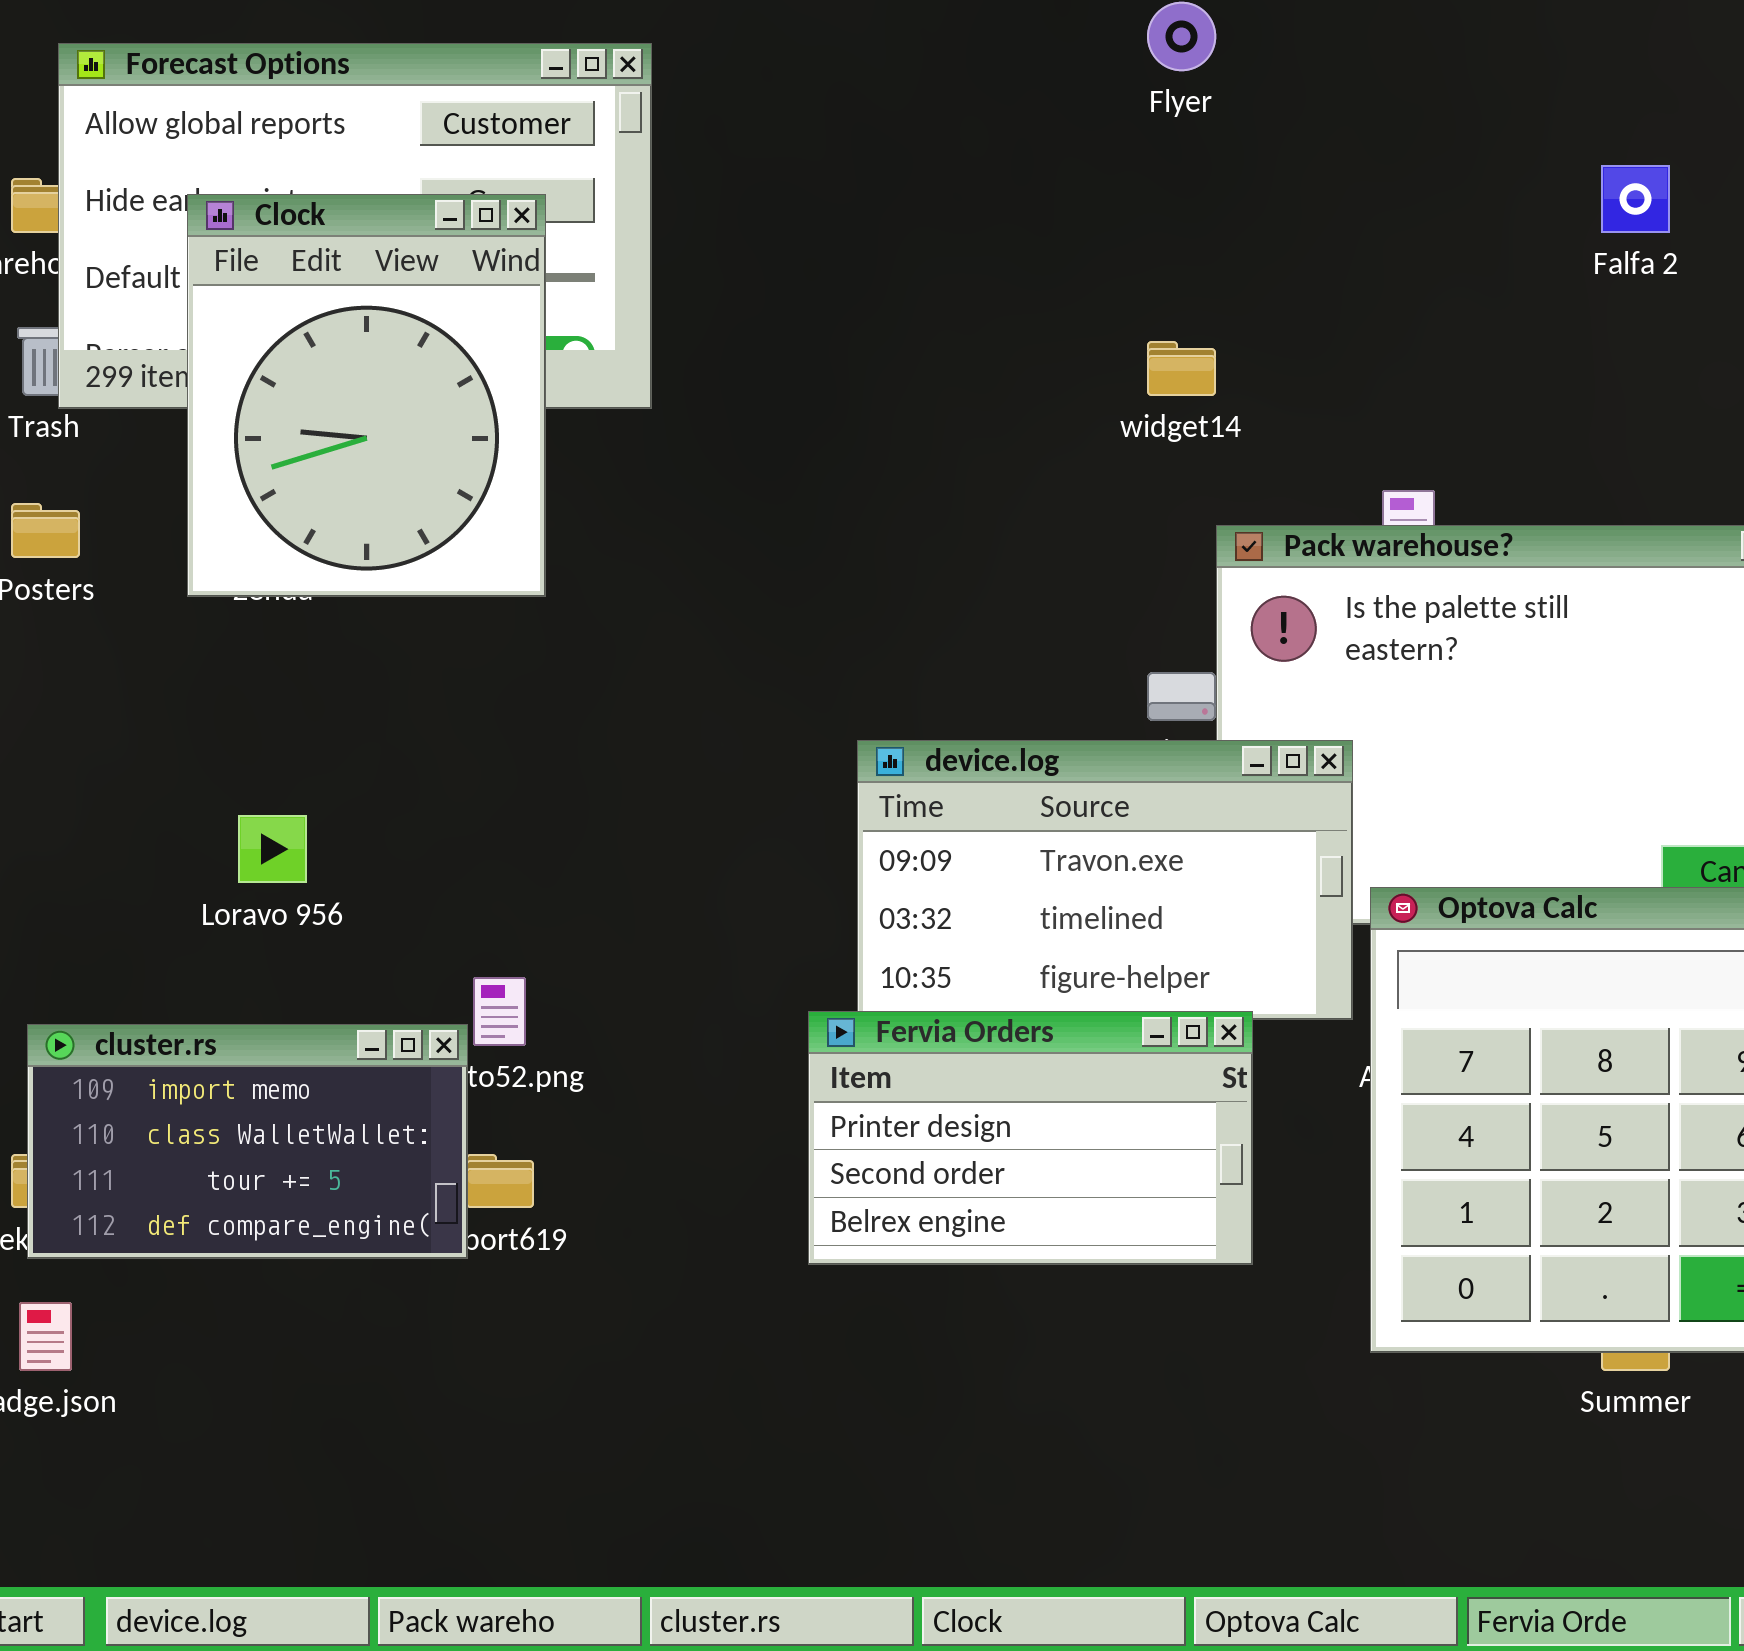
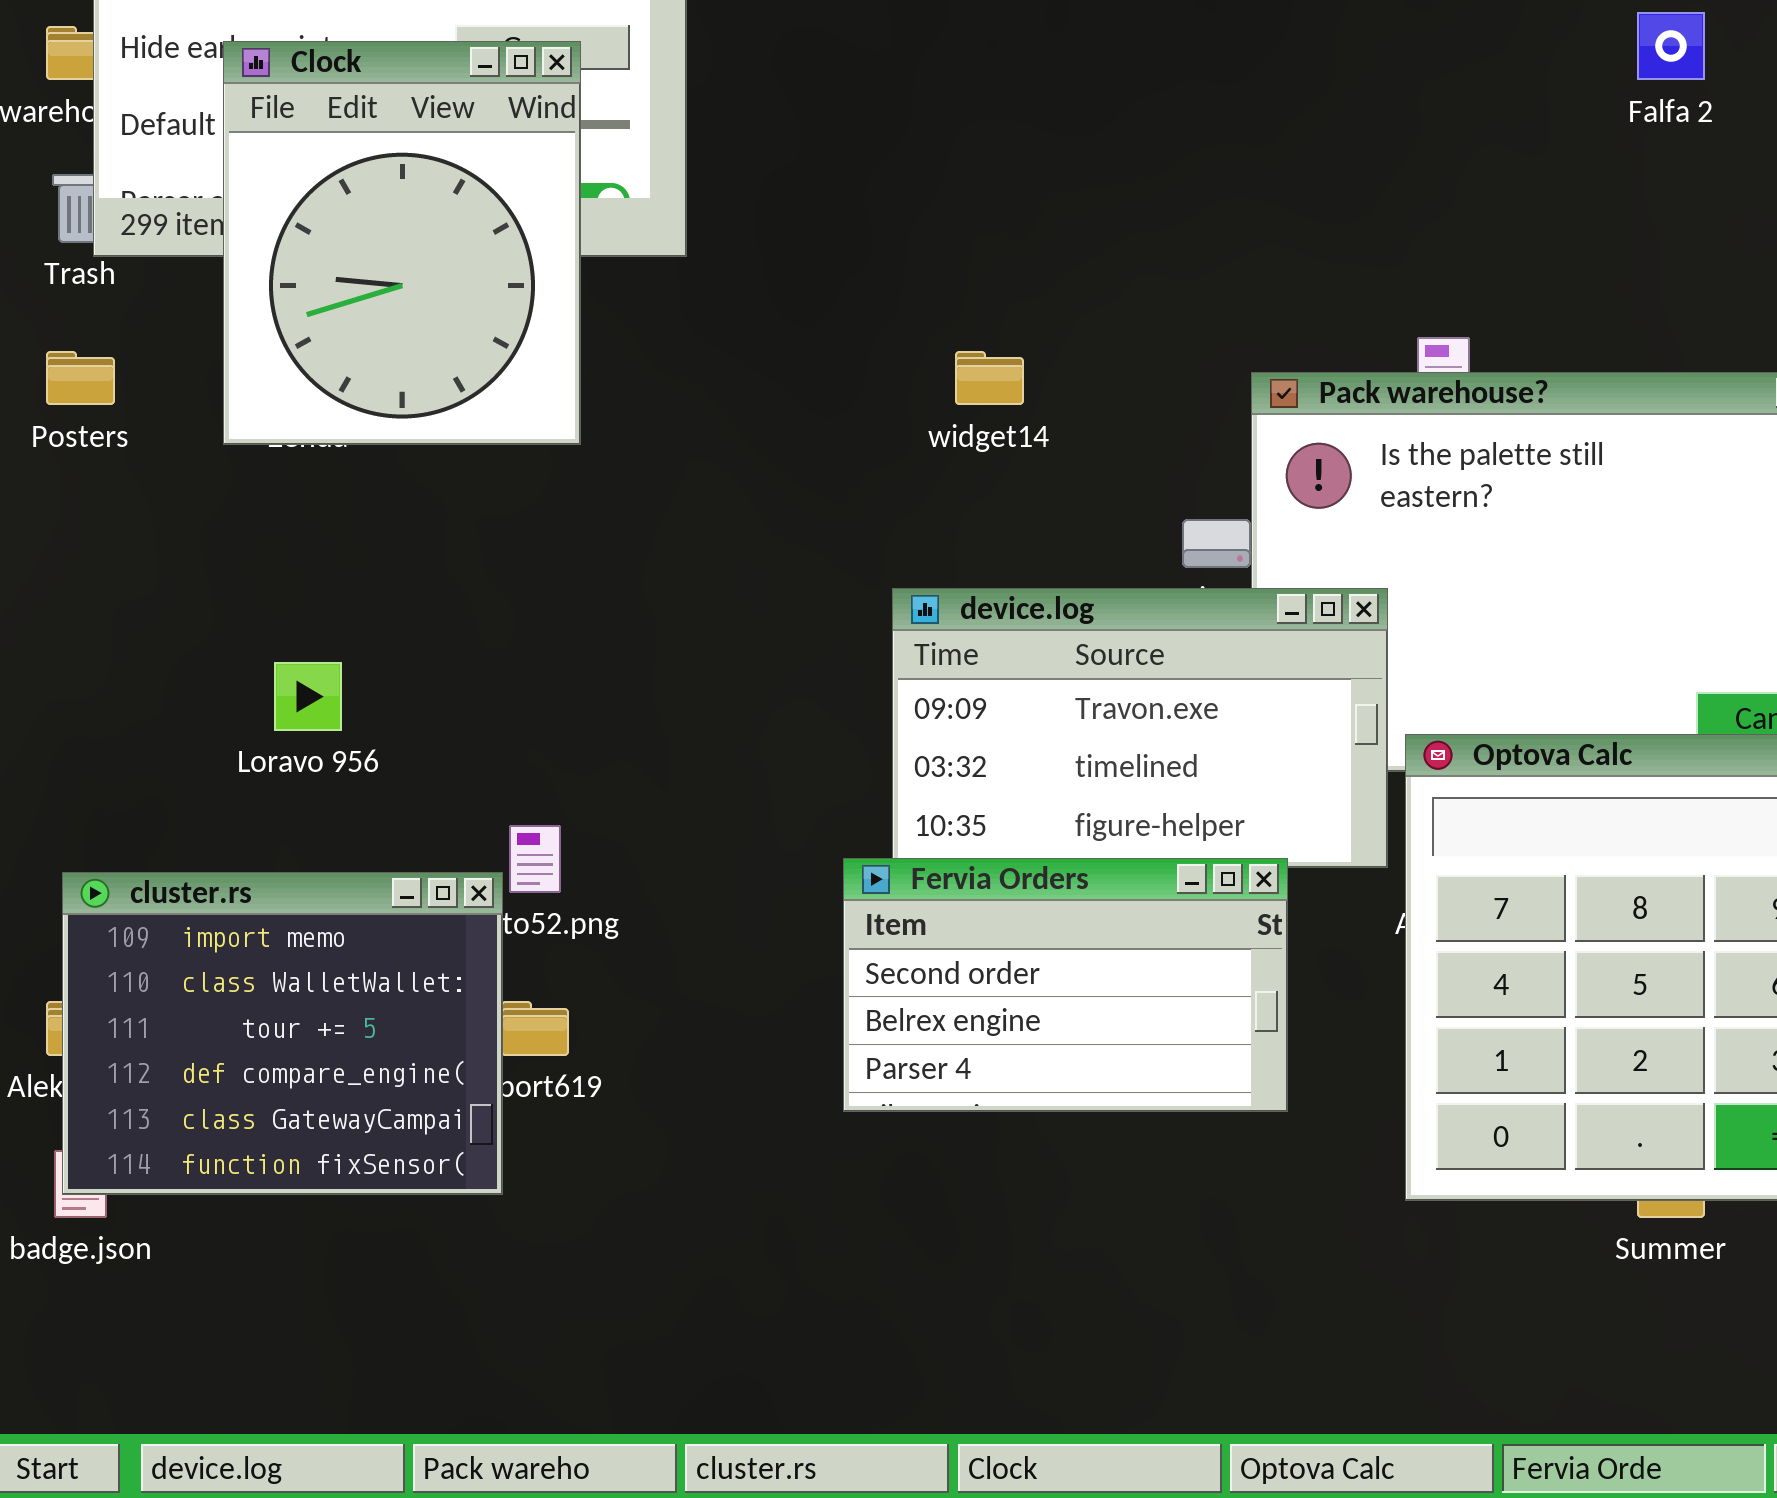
widget14: [1147,341,1216,396] -> [955,351,1024,405], moved
Fervia Orders: [808,1011,1253,1265] -> [843,858,1288,1112], scrolled down 1 row
cluster.rs: [27,1024,468,1259] -> [62,872,503,1195], resized

